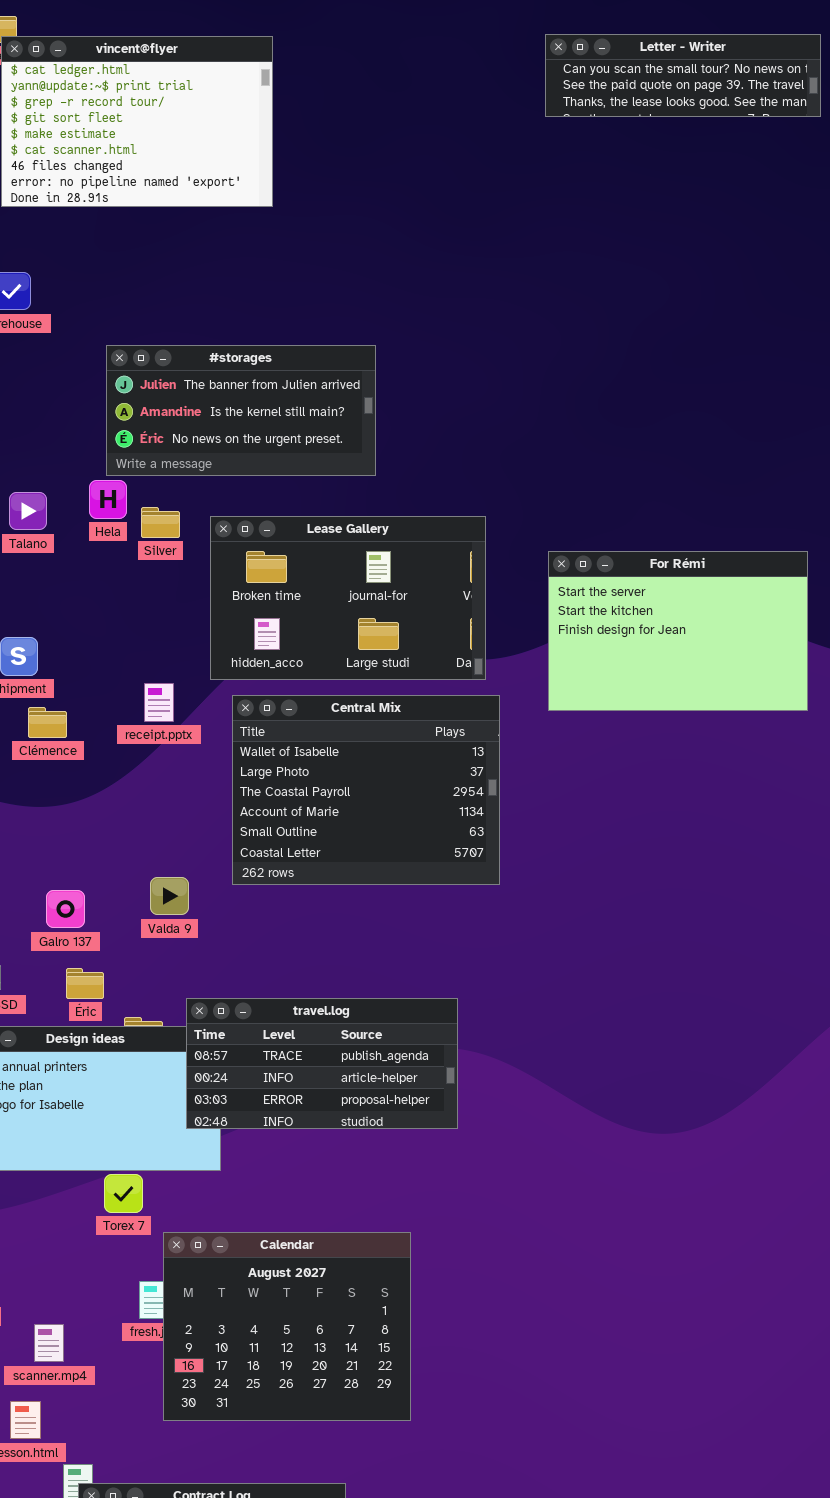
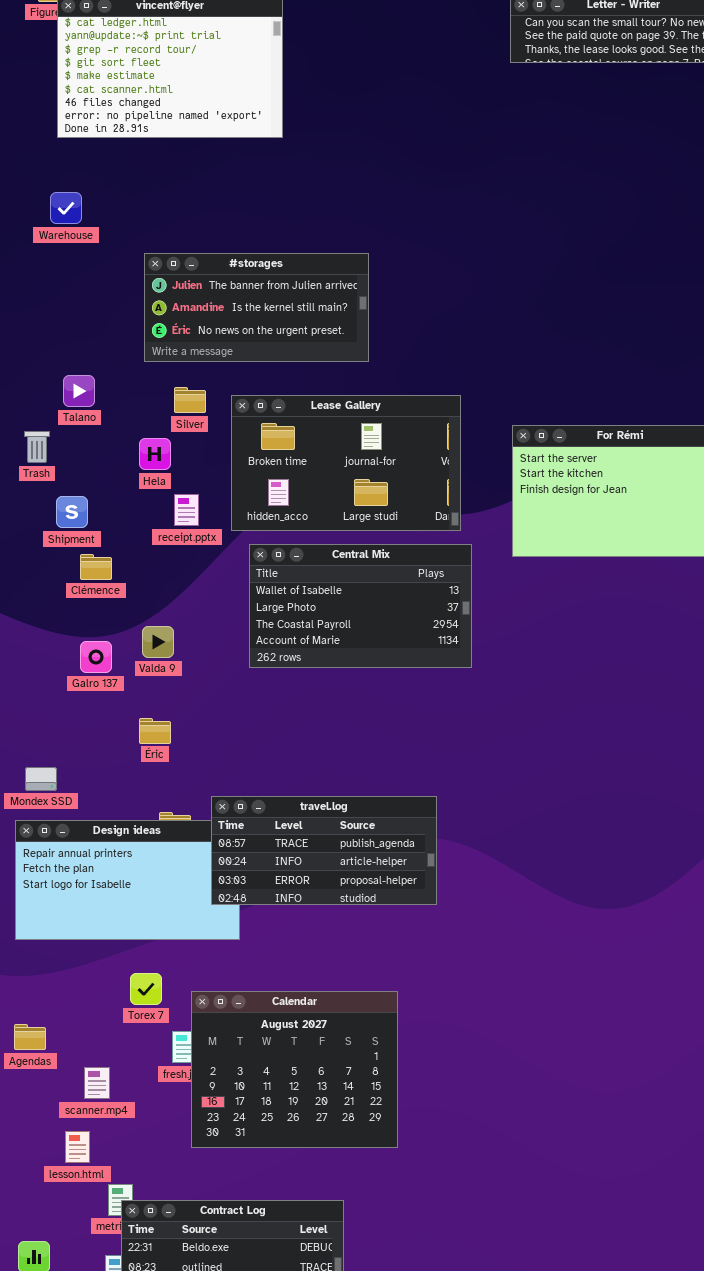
Hela: [89,480,127,519] -> [139,438,171,470], moved
receipt.pptx: [144,683,174,722] -> [174,494,199,526], moved
Central Mix: [232,695,500,885] -> [249,544,472,668], resized
Valda 9: [150,877,189,915] -> [142,626,174,658], moved
Galro 137: [46,890,85,928] -> [80,641,112,673], moved
Éric: [66,968,104,999] -> [139,718,171,744], moved
Torex 7: [104,1174,143,1213] -> [130,973,162,1005], moved

